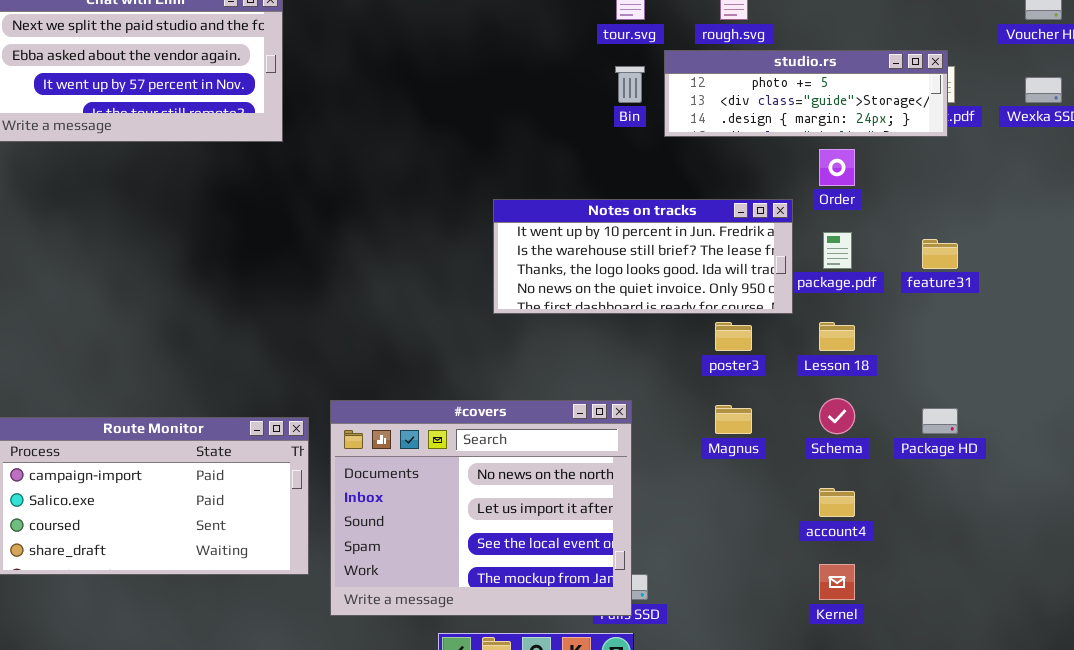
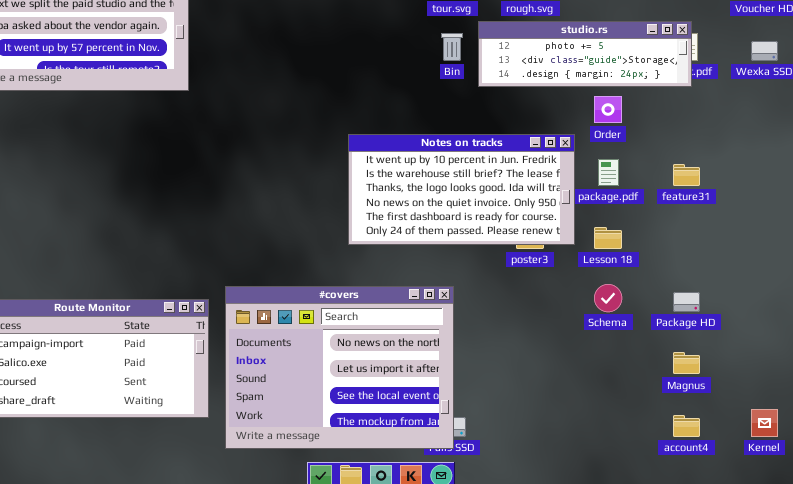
Notes on tracks: [493,199,793,314] -> [348,134,575,245], resized
Magnus: [715,405,752,434] -> [673,352,700,374], moved
account4: [819,488,855,517] -> [673,415,700,437], moved
Kernel: [819,564,855,600] -> [751,409,778,437], moved

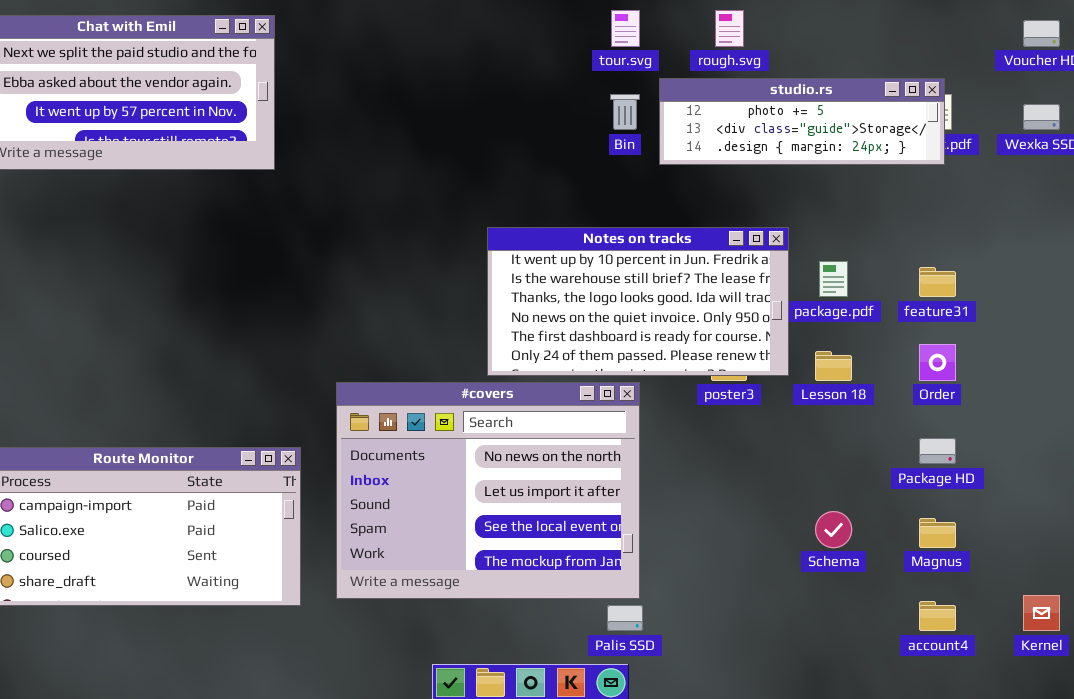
Order: [594,96,622,123] -> [919,344,956,381], moved
Schema: [594,284,622,312] -> [815,511,852,548], moved
#covers: [225,286,454,449] -> [336,382,640,599], moved

